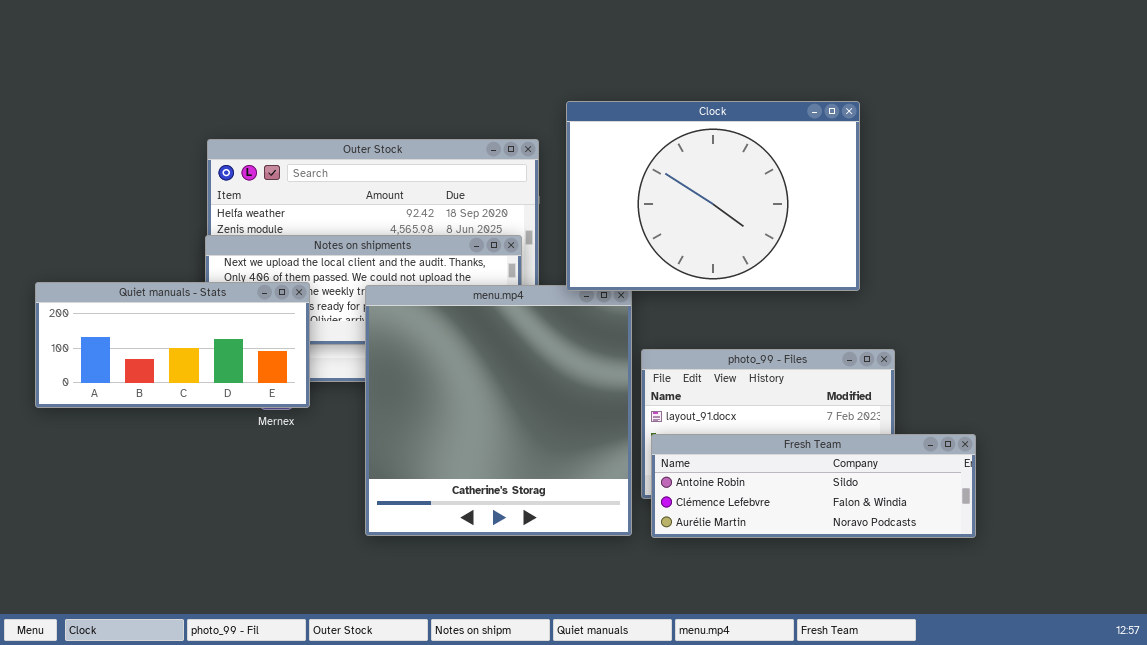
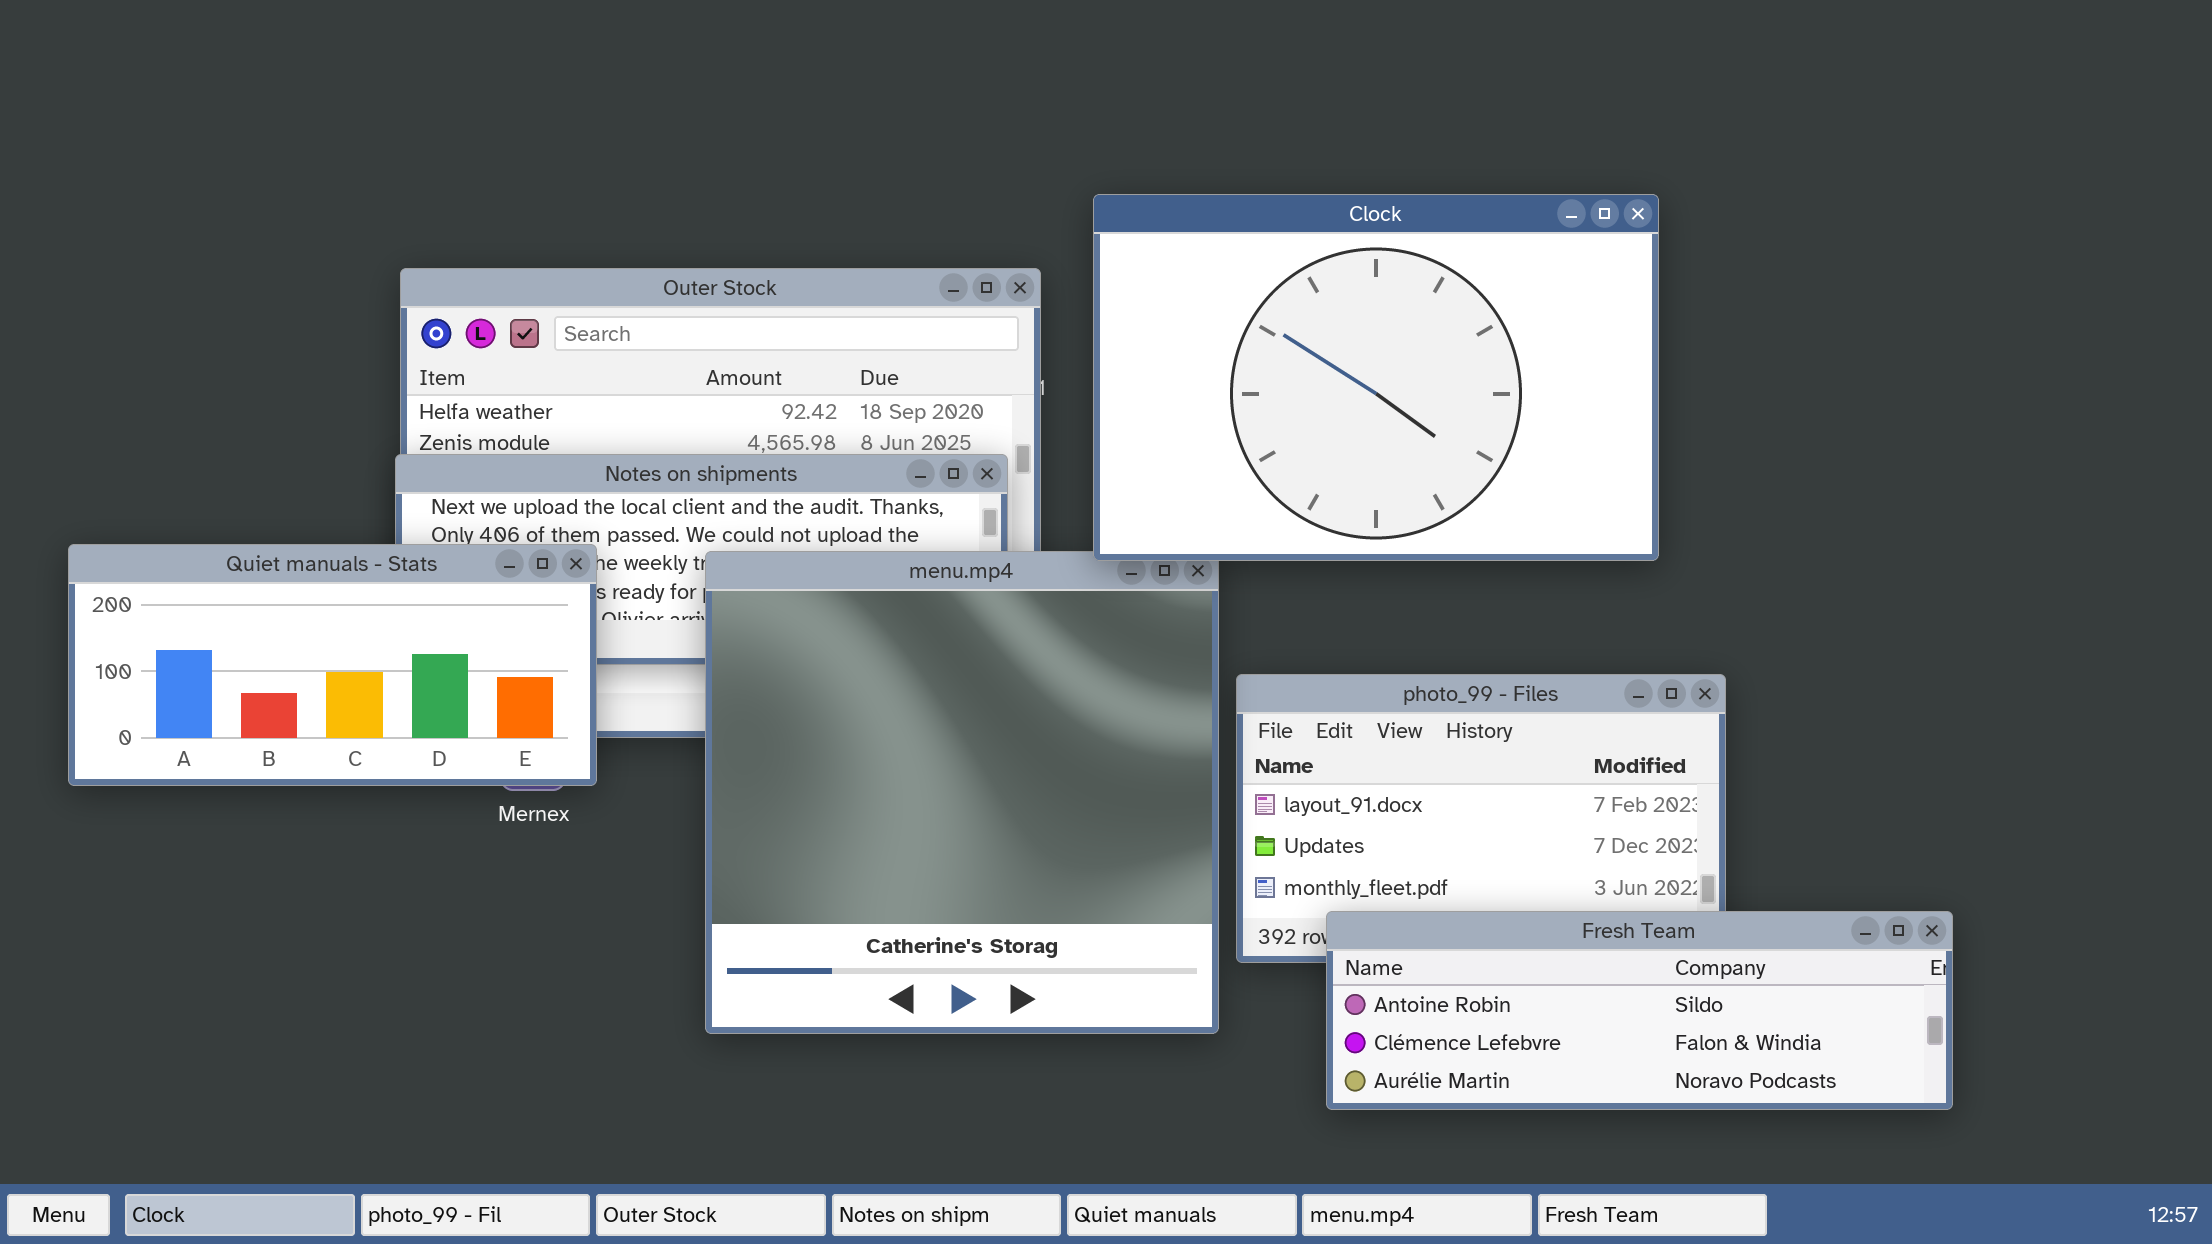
Fresh Team: [651,434,976,538] -> [1326,911,1953,1110], moved

